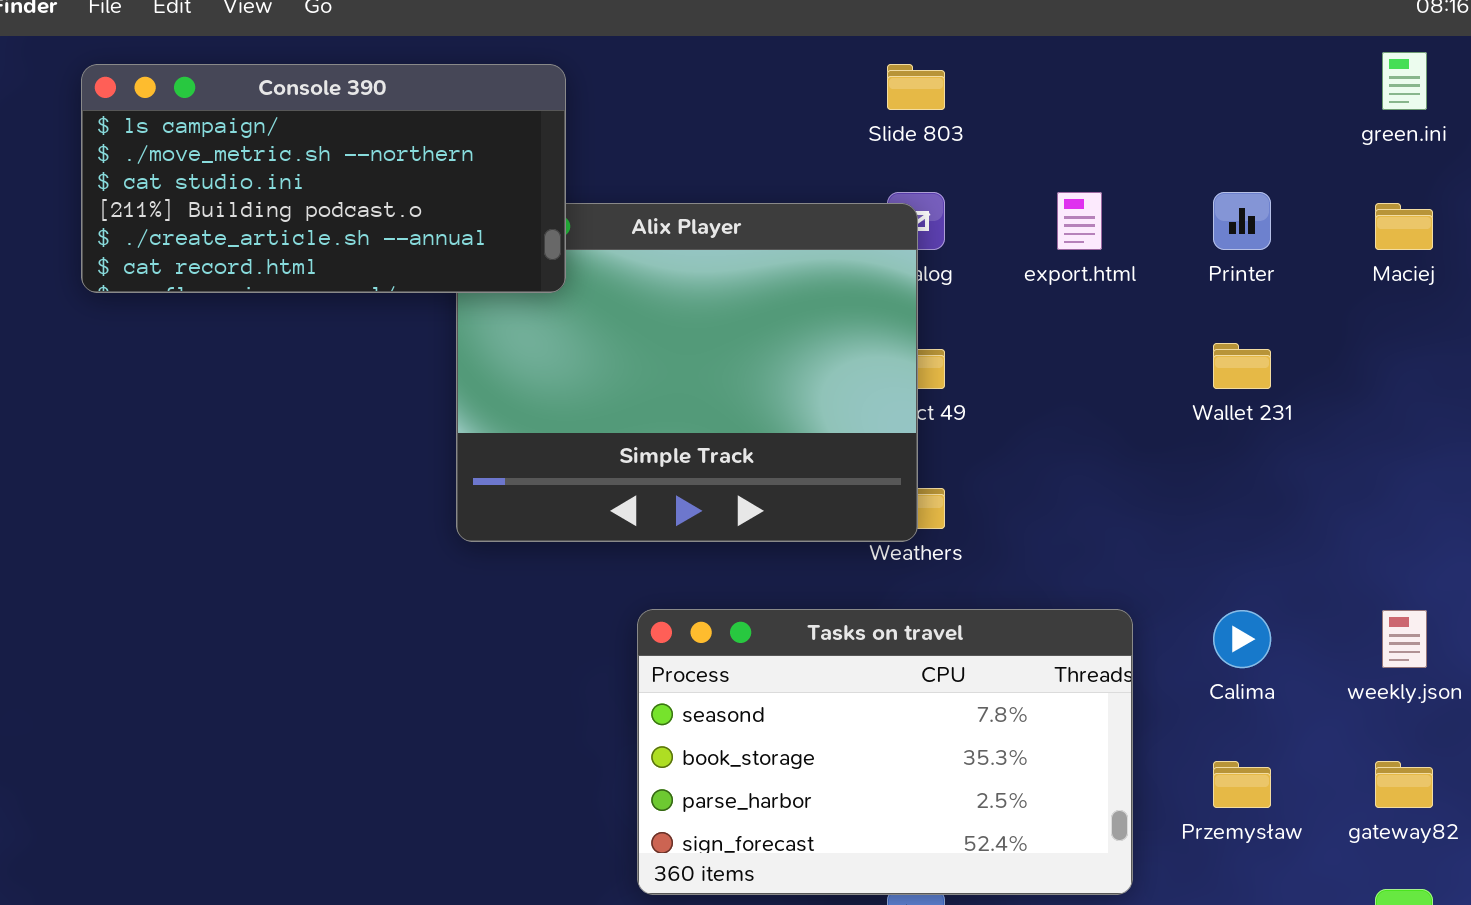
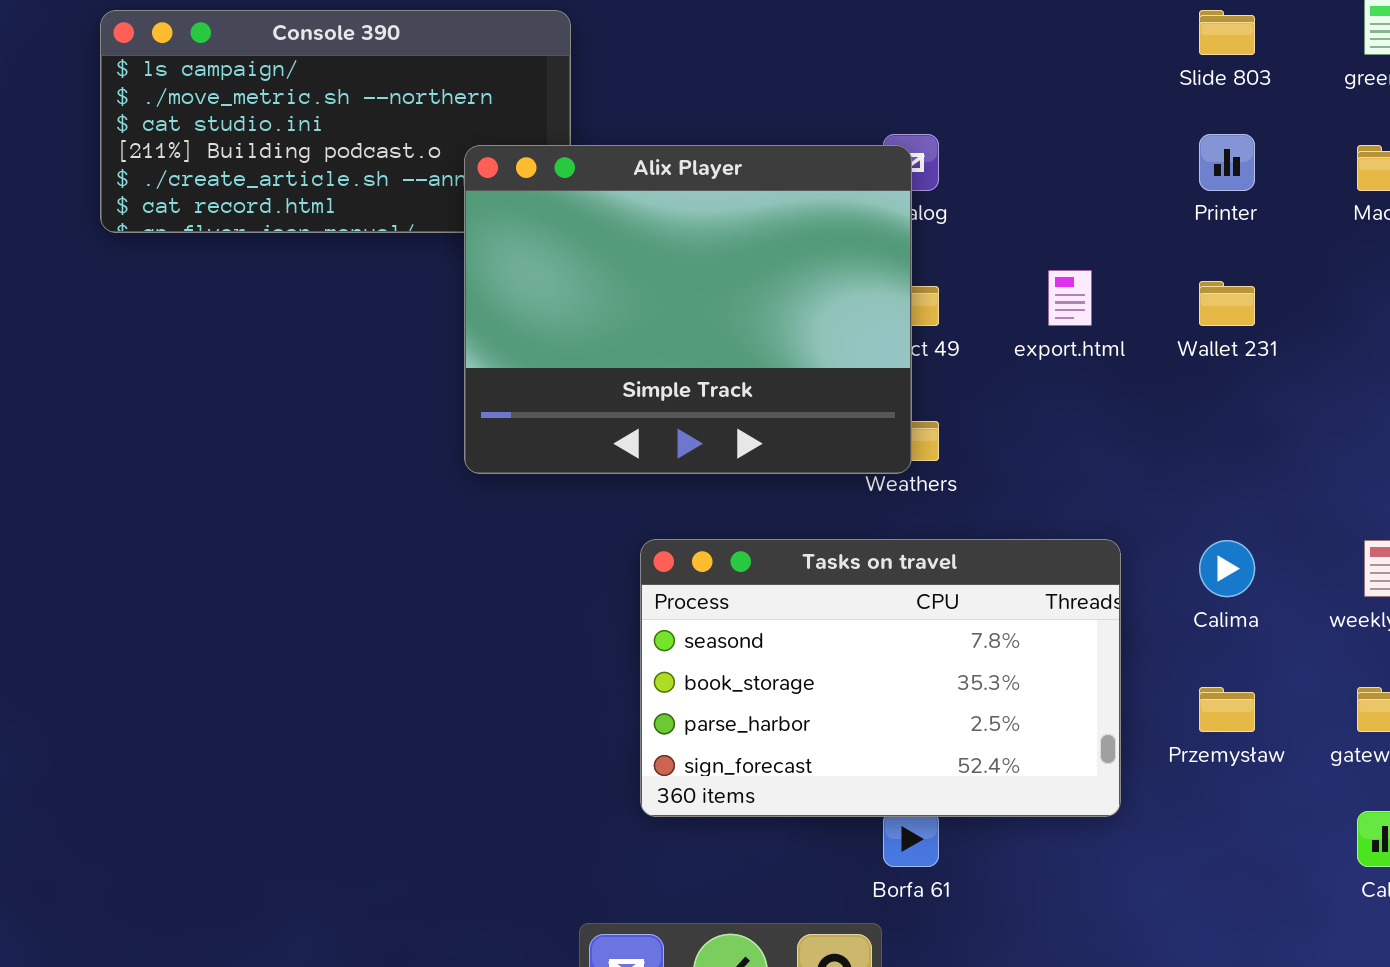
Slide 803: [887,64,945,110] -> [1199,10,1255,55], moved
export.html: [1057,192,1102,250] -> [1048,270,1092,326], moved
Alix Player: [456,203,918,542] -> [464,145,912,474], raised

